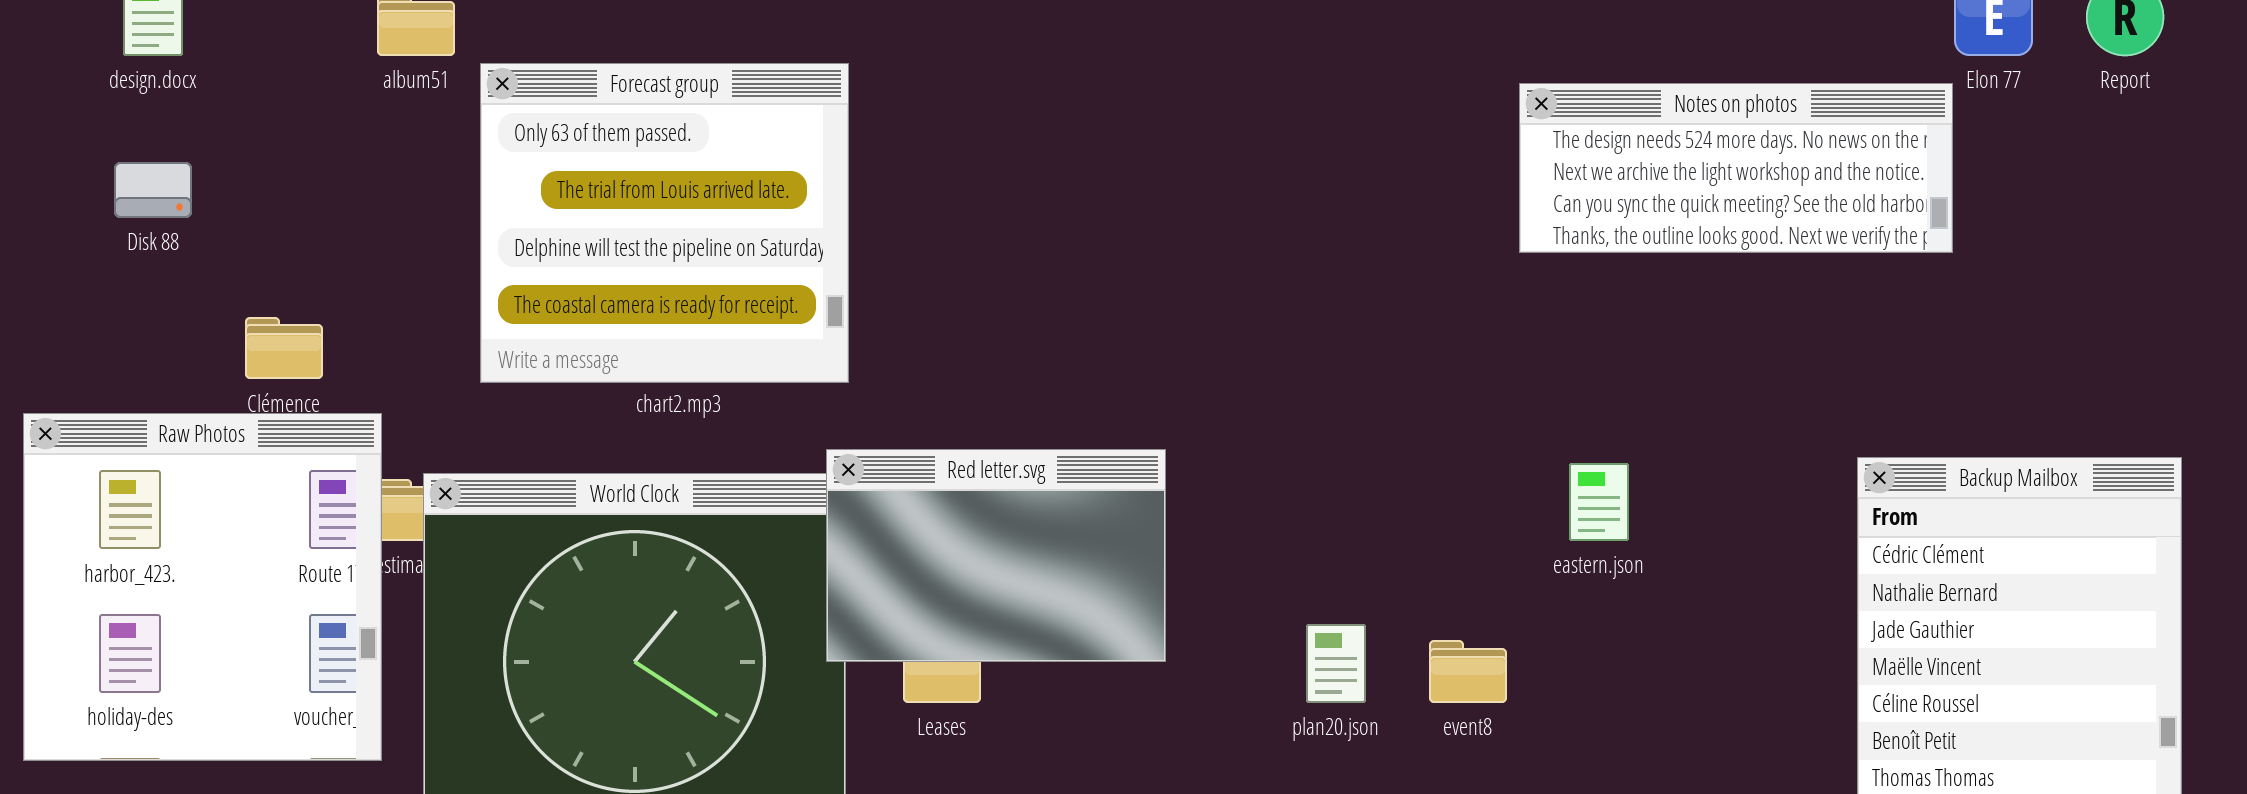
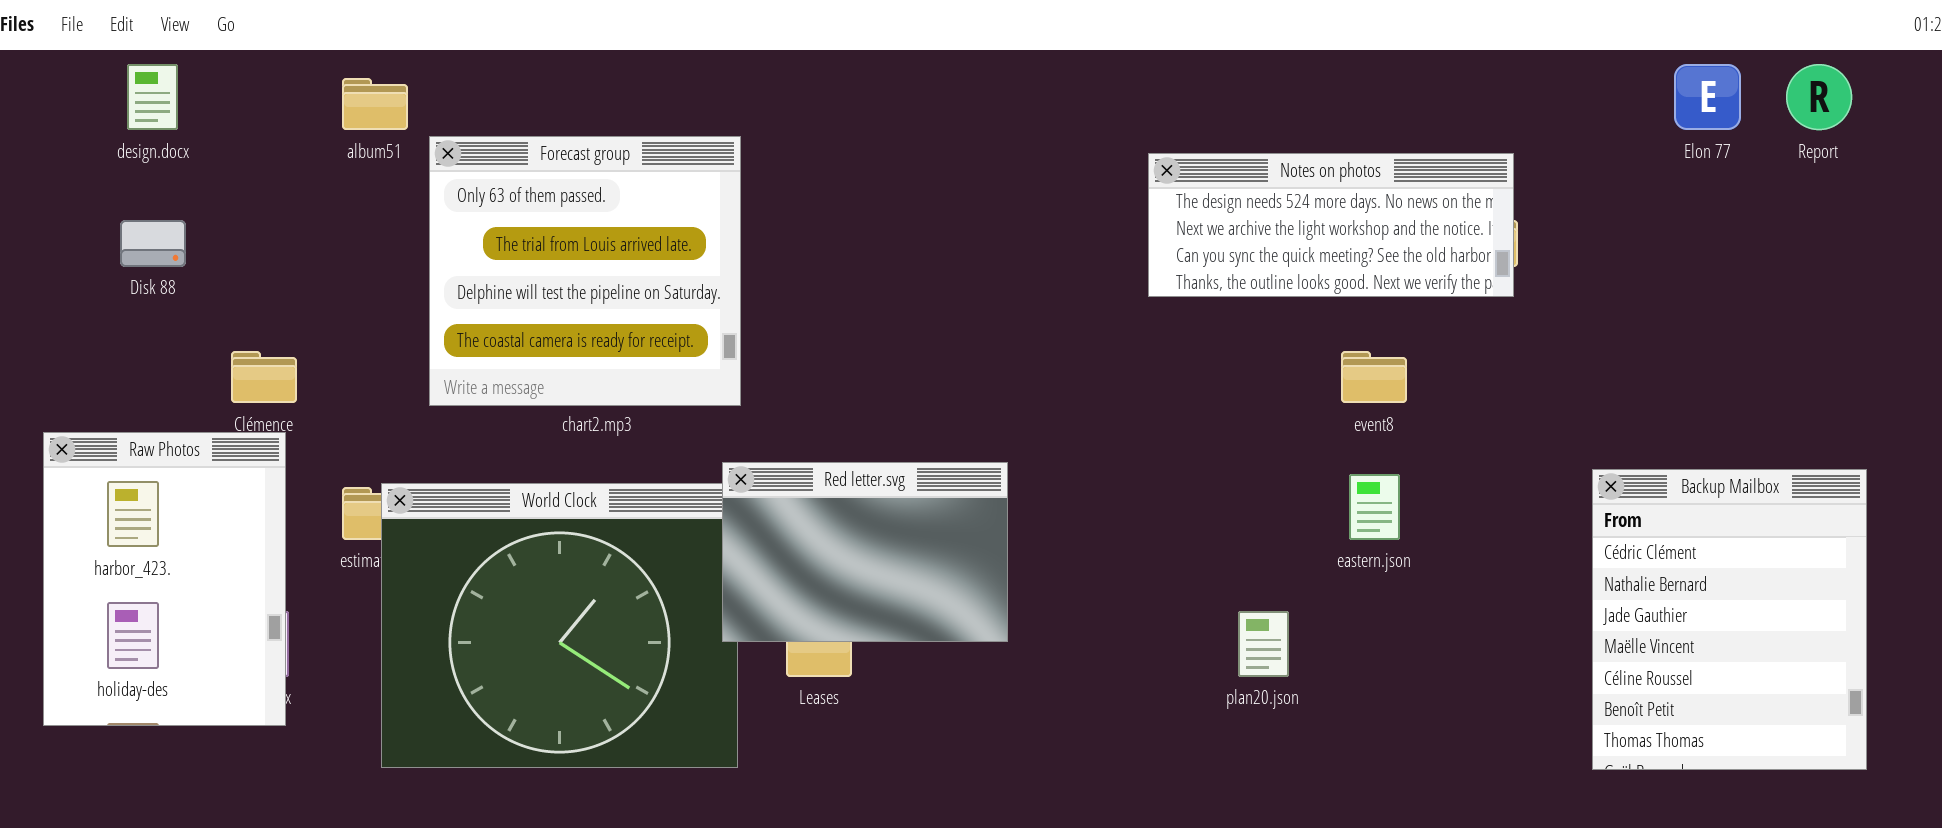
Notes on photos: [1519,83,1953,253] -> [1148,153,1514,297], moved
Raw Photos: [23,413,382,761] -> [43,432,286,726], resized
plan20.json: [1306,624,1366,703] -> [1238,611,1289,677], moved
event8: [1429,640,1507,703] -> [1341,351,1407,403], moved

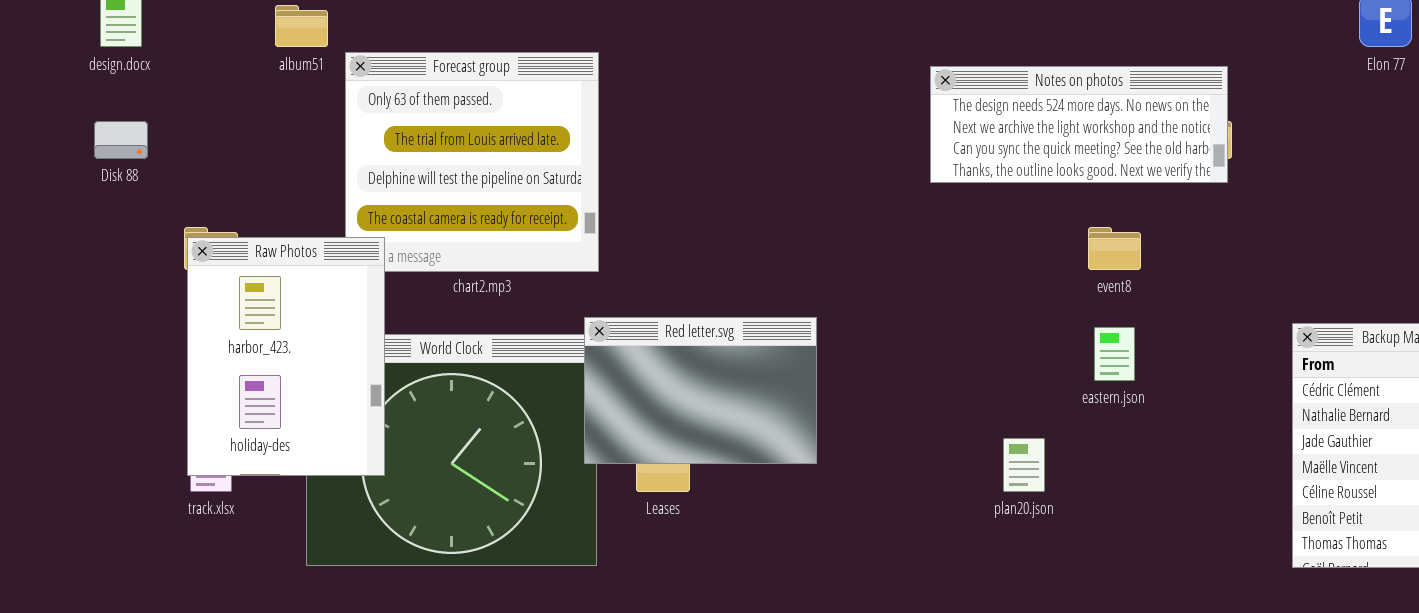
Raw Photos: [43,432,286,726] -> [187,237,385,476], moved

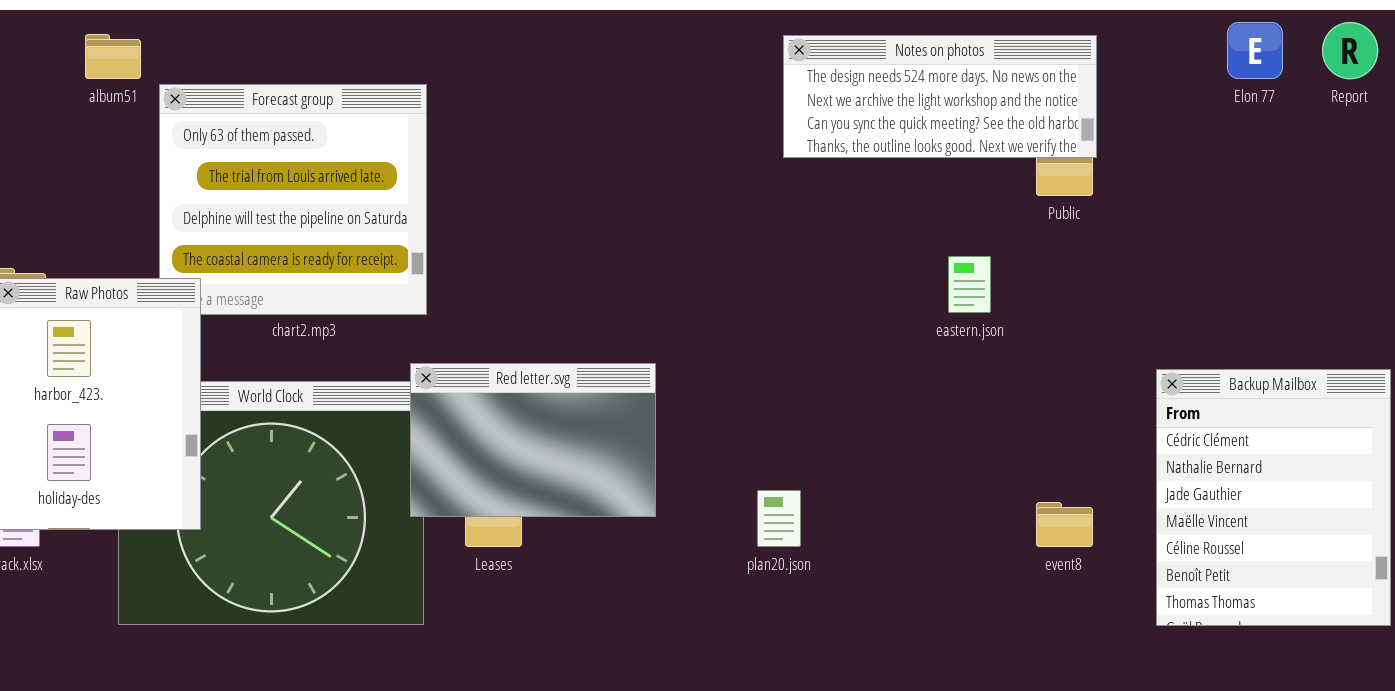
Notes on photos: [930,66,1228,183] -> [783,35,1097,158], moved
event8: [1088,227,1141,270] -> [1036,502,1093,547], moved
eastern.json: [1094,327,1135,381] -> [948,256,991,313], moved
plan20.json: [1003,438,1045,492] -> [757,490,801,547], moved

